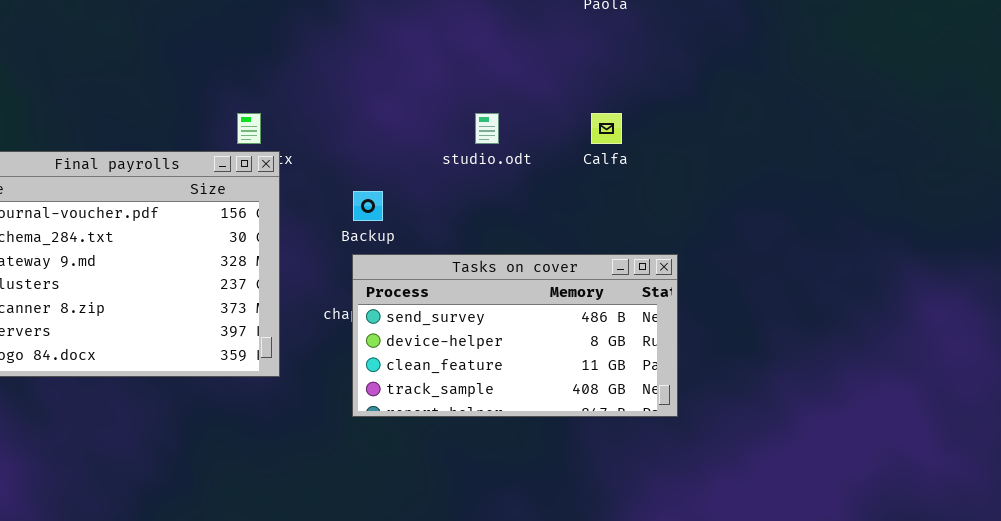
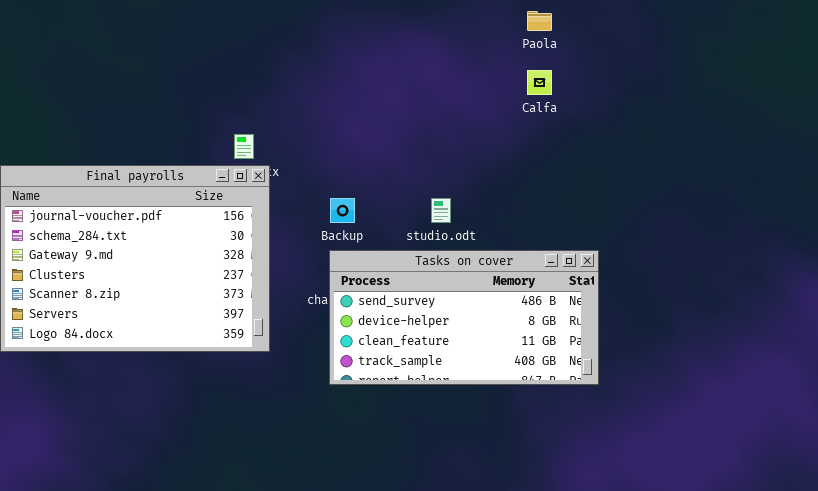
studio.odt: [475,113,499,144] -> [431,198,451,223], moved
Calfa: [591,113,622,144] -> [527,70,552,95], moved

